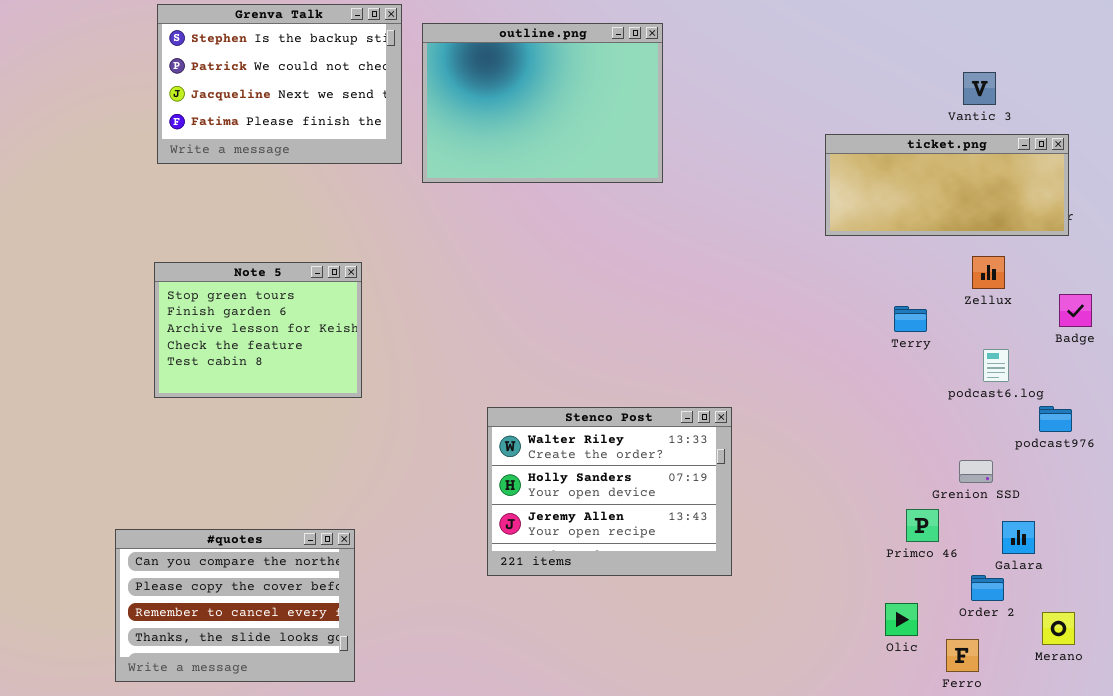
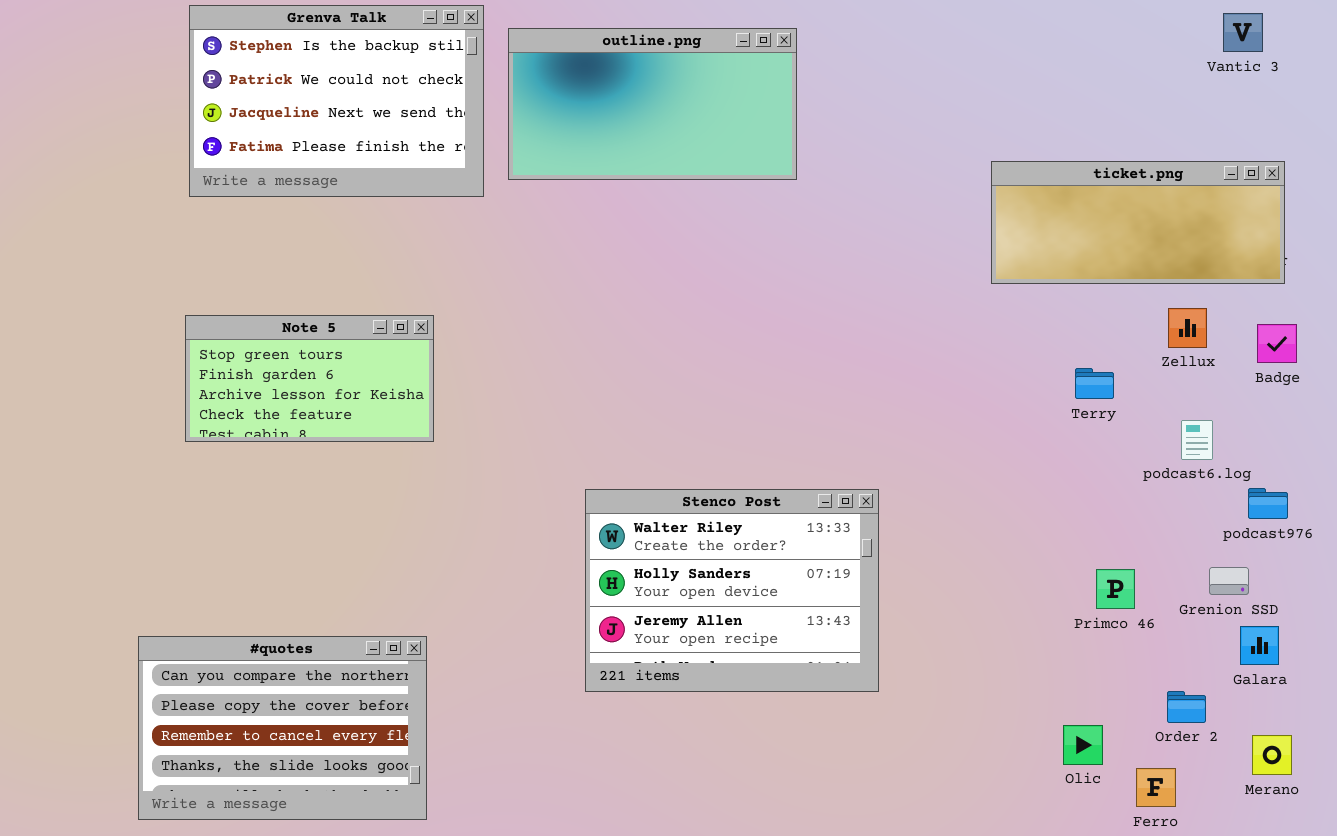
outline.png: [422,23,663,183] -> [508,28,797,180], resized
Vantic 3: [963,72,996,105] -> [1223,13,1263,52], moved
Note 5: [154,262,362,398] -> [185,315,434,442], resized
Badge: [1059,294,1092,327] -> [1257,324,1297,363], moved
Grenion SSD: [959,460,993,483] -> [1209,567,1249,595], moved
Primco 46: [906,509,939,542] -> [1096,569,1135,609], moved
Galara: [1002,521,1035,554] -> [1240,626,1279,665], moved

